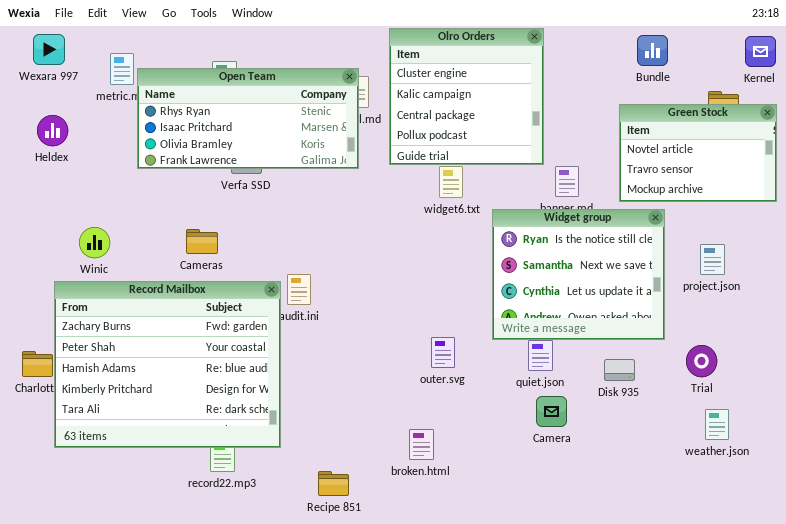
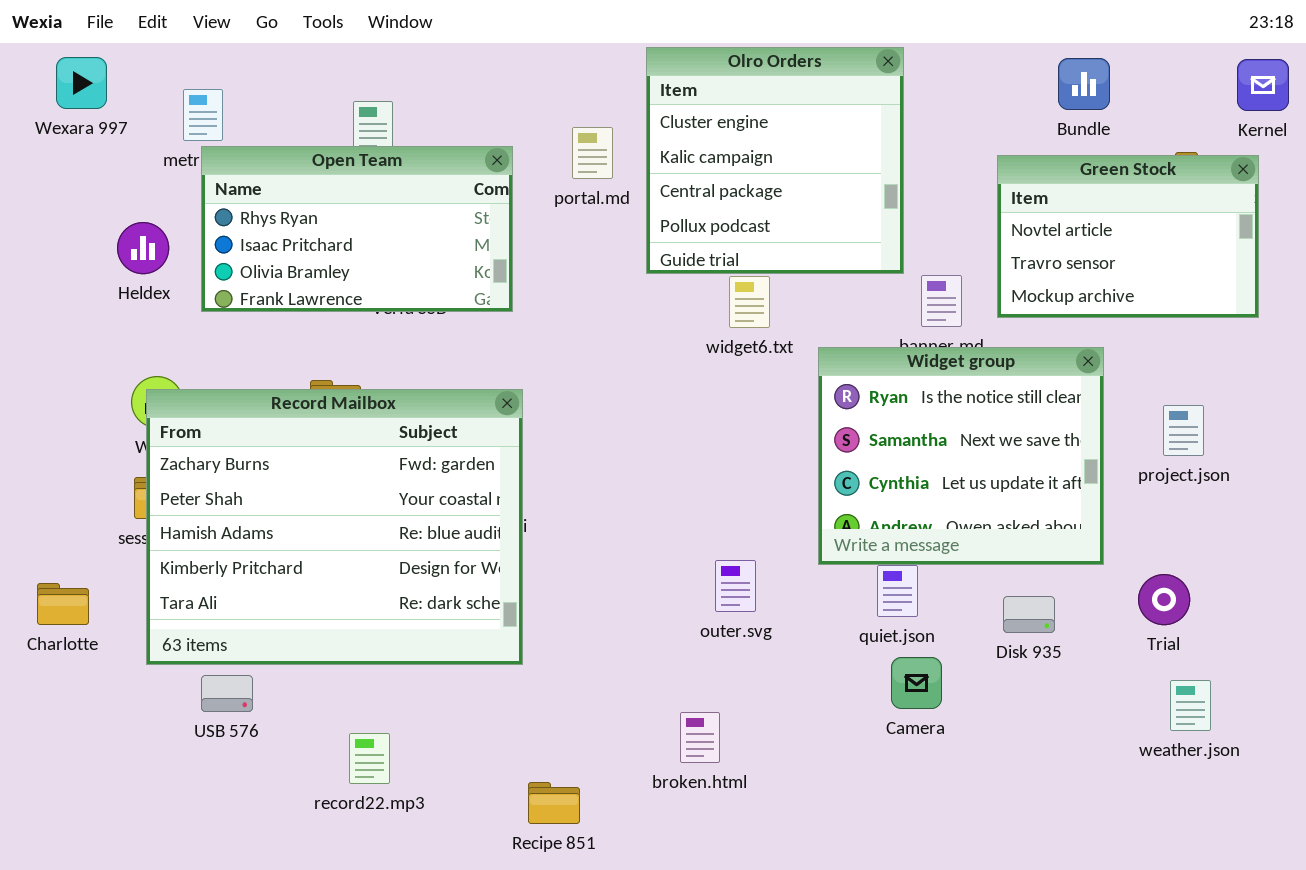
Open Team: [137,68,359,169] -> [201,146,513,312], moved, resized
Green Stock: [619,104,777,202] -> [997,155,1259,318], moved
Heldex: [37,115,68,146] -> [117,222,169,274], moved
Record Mailbox: [54,281,281,448] -> [146,389,523,665], moved

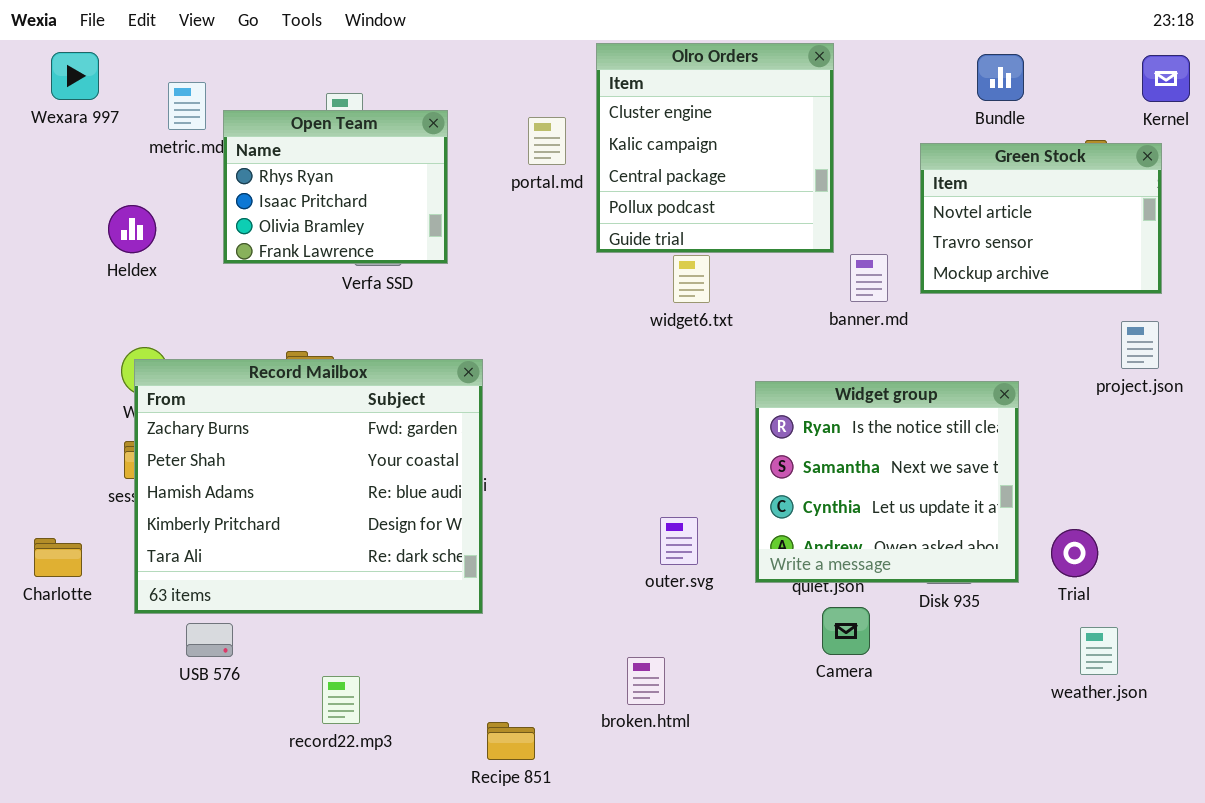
Open Team: [201,146,513,312] -> [223,110,448,264], moved, resized
Widget group: [818,347,1104,565] -> [755,381,1019,583], moved
project.json: [1163,405,1204,456] -> [1121,321,1159,369], moved

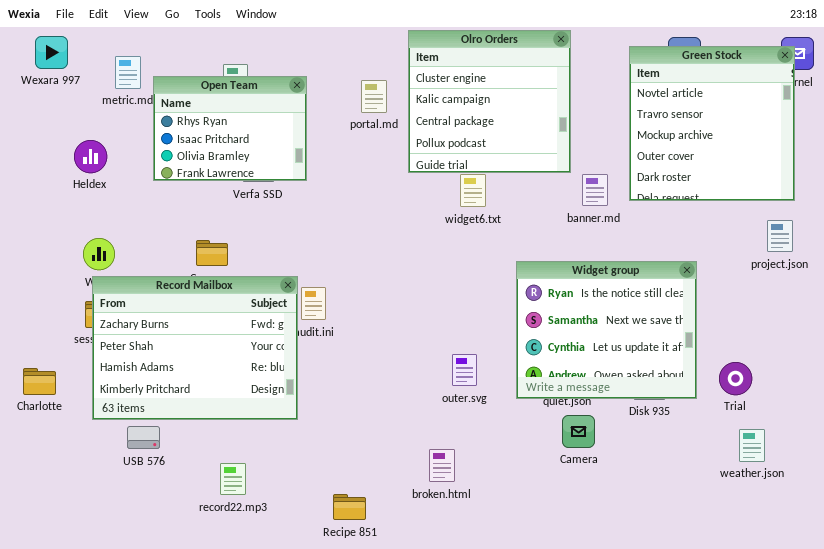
Green Stock: [920,143,1162,294] -> [629,46,795,201], resized
Record Mailbox: [134,359,483,614] -> [92,276,298,420], resized

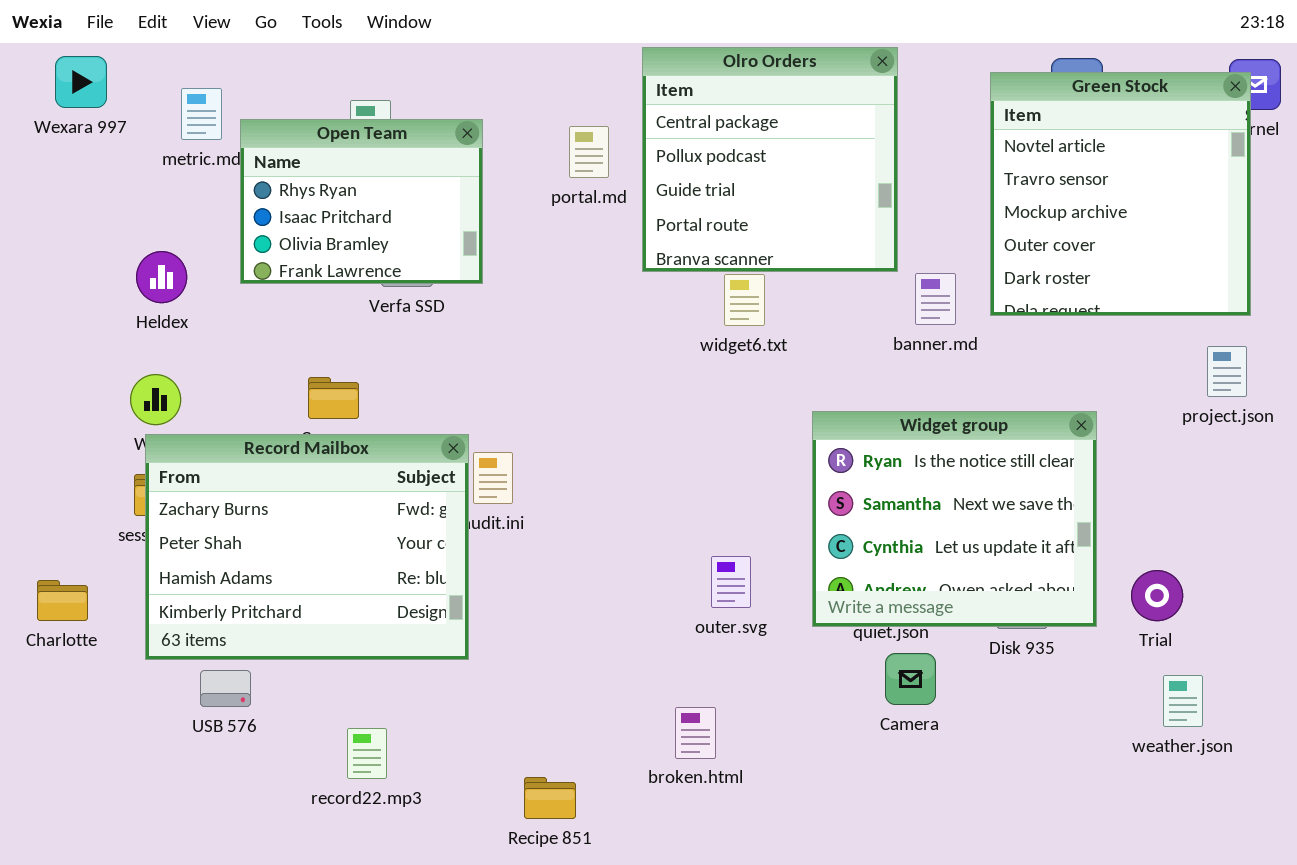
Olro Orders: [408,30,571,173] -> [642,47,898,272], scrolled down 2 rows
Heldex: [74,140,107,173] -> [136,251,187,303], moved

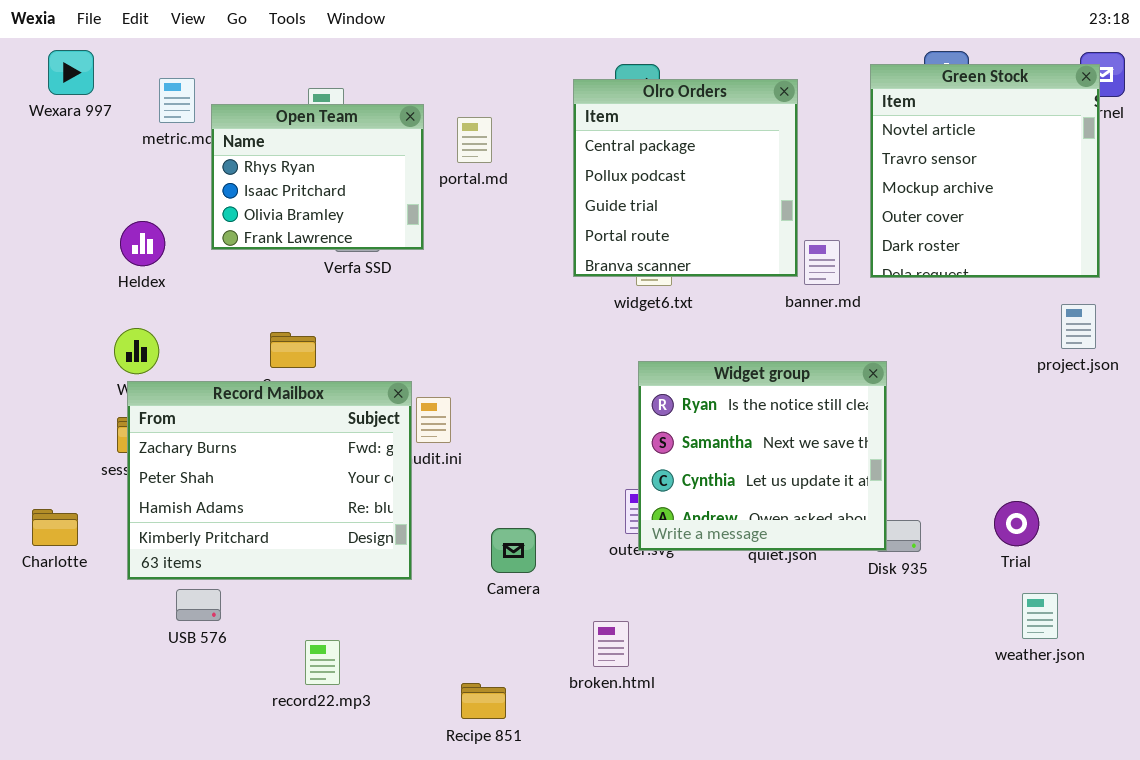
Olro Orders: [642,47,898,272] -> [573,79,798,277], moved
portal.md: [569,126,609,178] -> [457,117,492,163], moved
Widget group: [812,411,1097,627] -> [638,361,887,551], moved
Camera: [885,653,936,705] -> [491,528,536,573], moved

